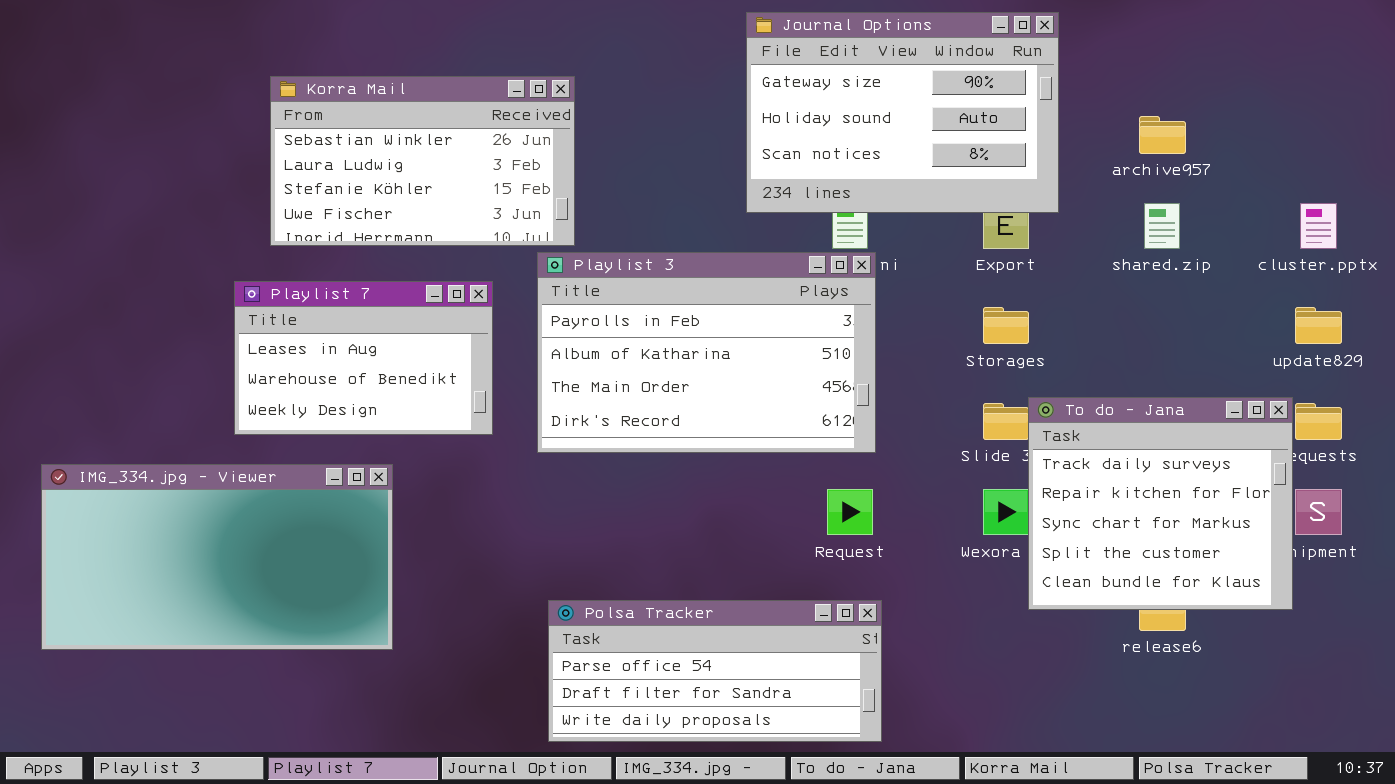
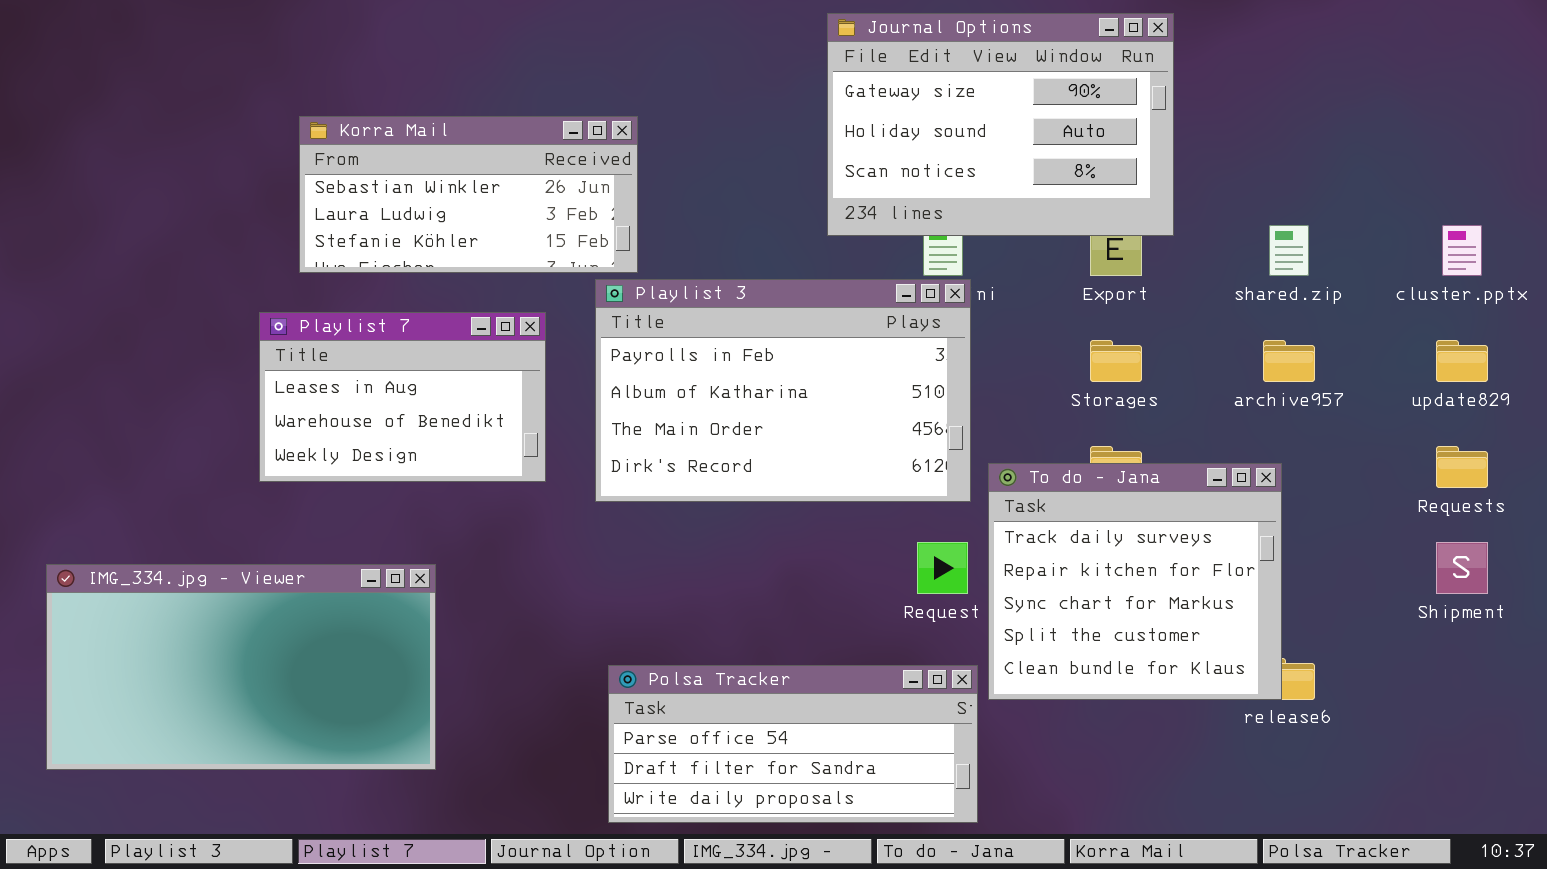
Korra Mail: [270,76,575,246] -> [299,116,638,273], resized
archive957: [1139,116,1186,154] -> [1263,340,1315,382], moved
To do - Jana: [1028,397,1293,610] -> [988,463,1282,700], moved
IMG_334.jpg - Viewer: [41,464,393,650] -> [46,564,436,770], moved

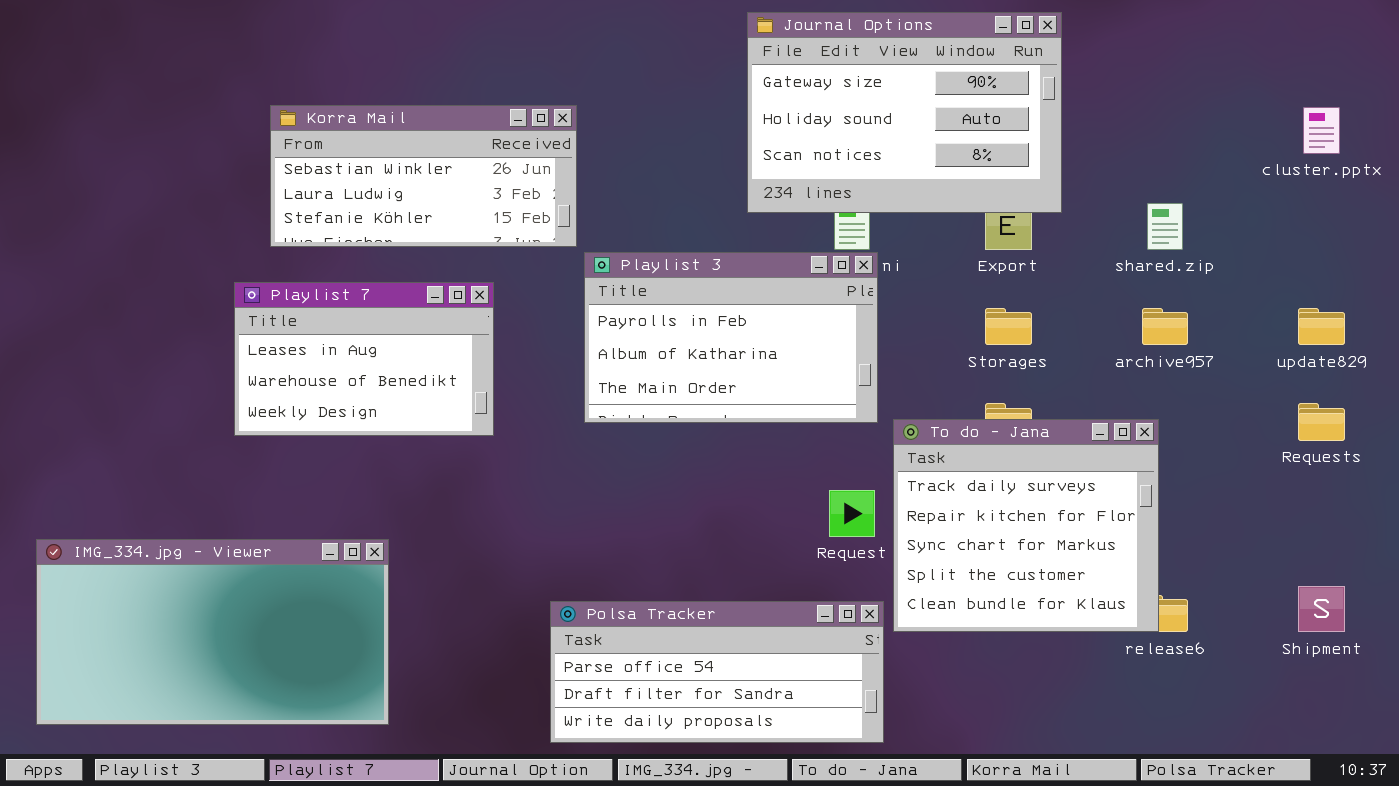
cluster.pptx: [1442,225,1482,276] -> [1303,107,1340,154], moved
Playlist 3: [595,279,971,502] -> [584,252,878,423], resized
Shipment: [1436,542,1488,594] -> [1298,586,1345,632], moved
IMG_334.jpg - Viewer: [46,564,436,770] -> [36,539,389,725], moved

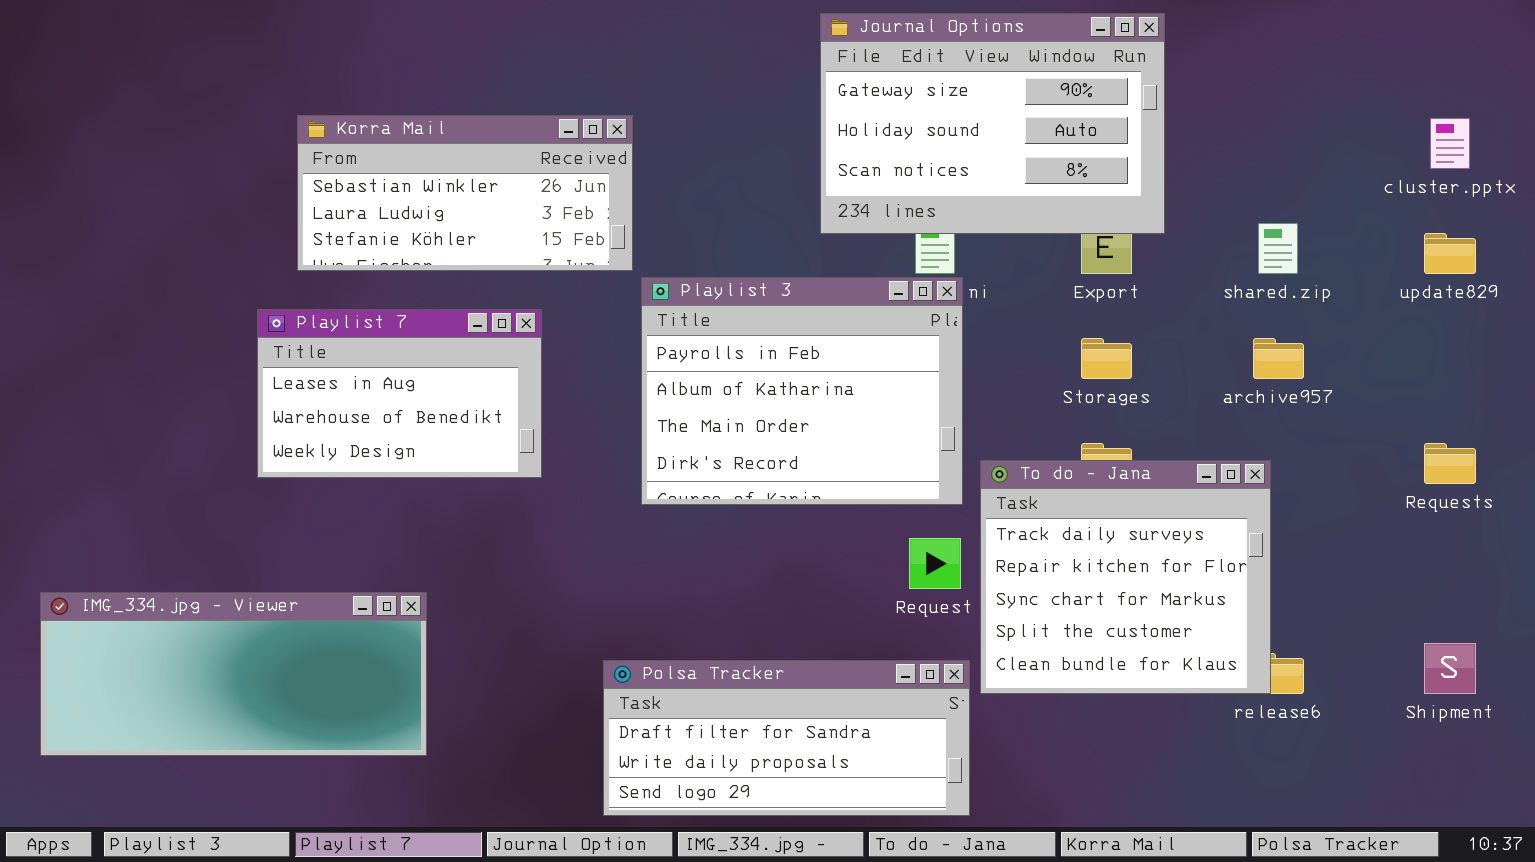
Playlist 3: [584,252,878,423] -> [641,277,963,505], resized
update829: [1298,308,1345,345] -> [1424,233,1476,274], moved
IMG_334.jpg - Viewer: [36,539,389,725] -> [40,592,427,756], resized
Polsa Tracker: [550,601,884,743] -> [603,660,970,816], scrolled down 1 row

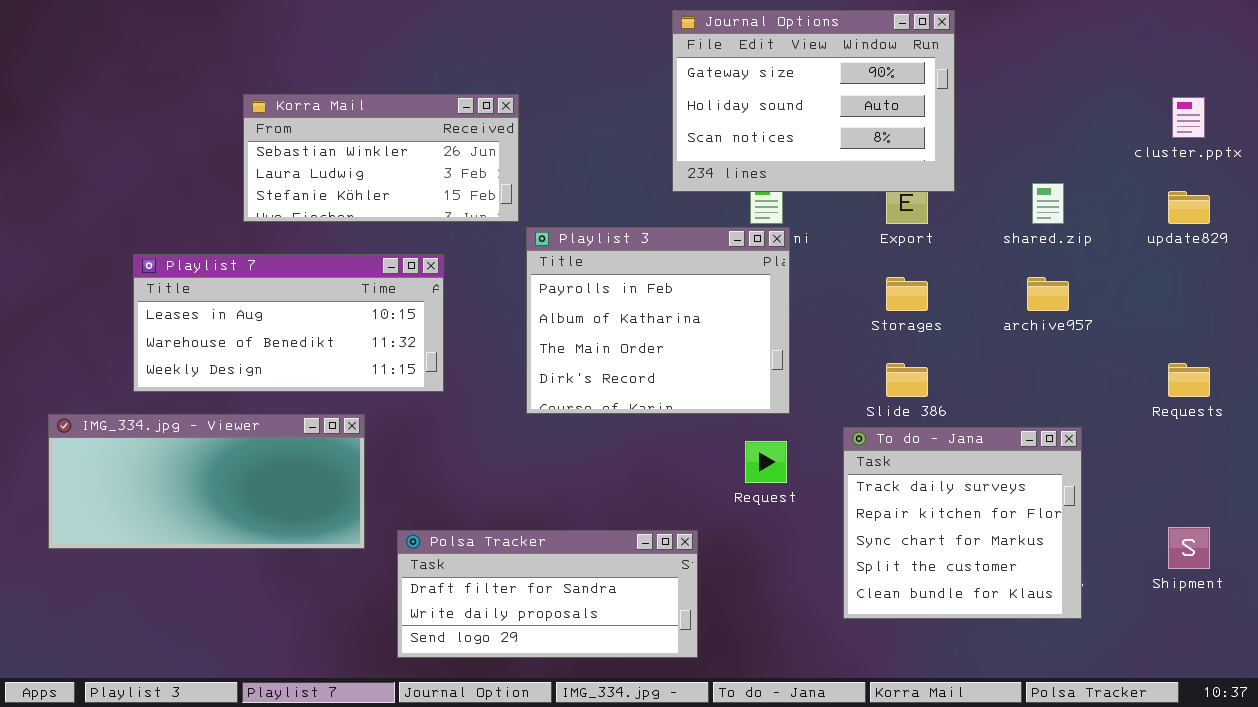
Playlist 7: [257,309,542,478] -> [133,254,444,392], resized
To do - Jana: [980,460,1271,694] -> [843,427,1082,619], moved
IMG_334.jpg - Viewer: [40,592,427,756] -> [48,414,365,549], moved
Polsa Tracker: [603,660,970,816] -> [397,530,698,658], moved

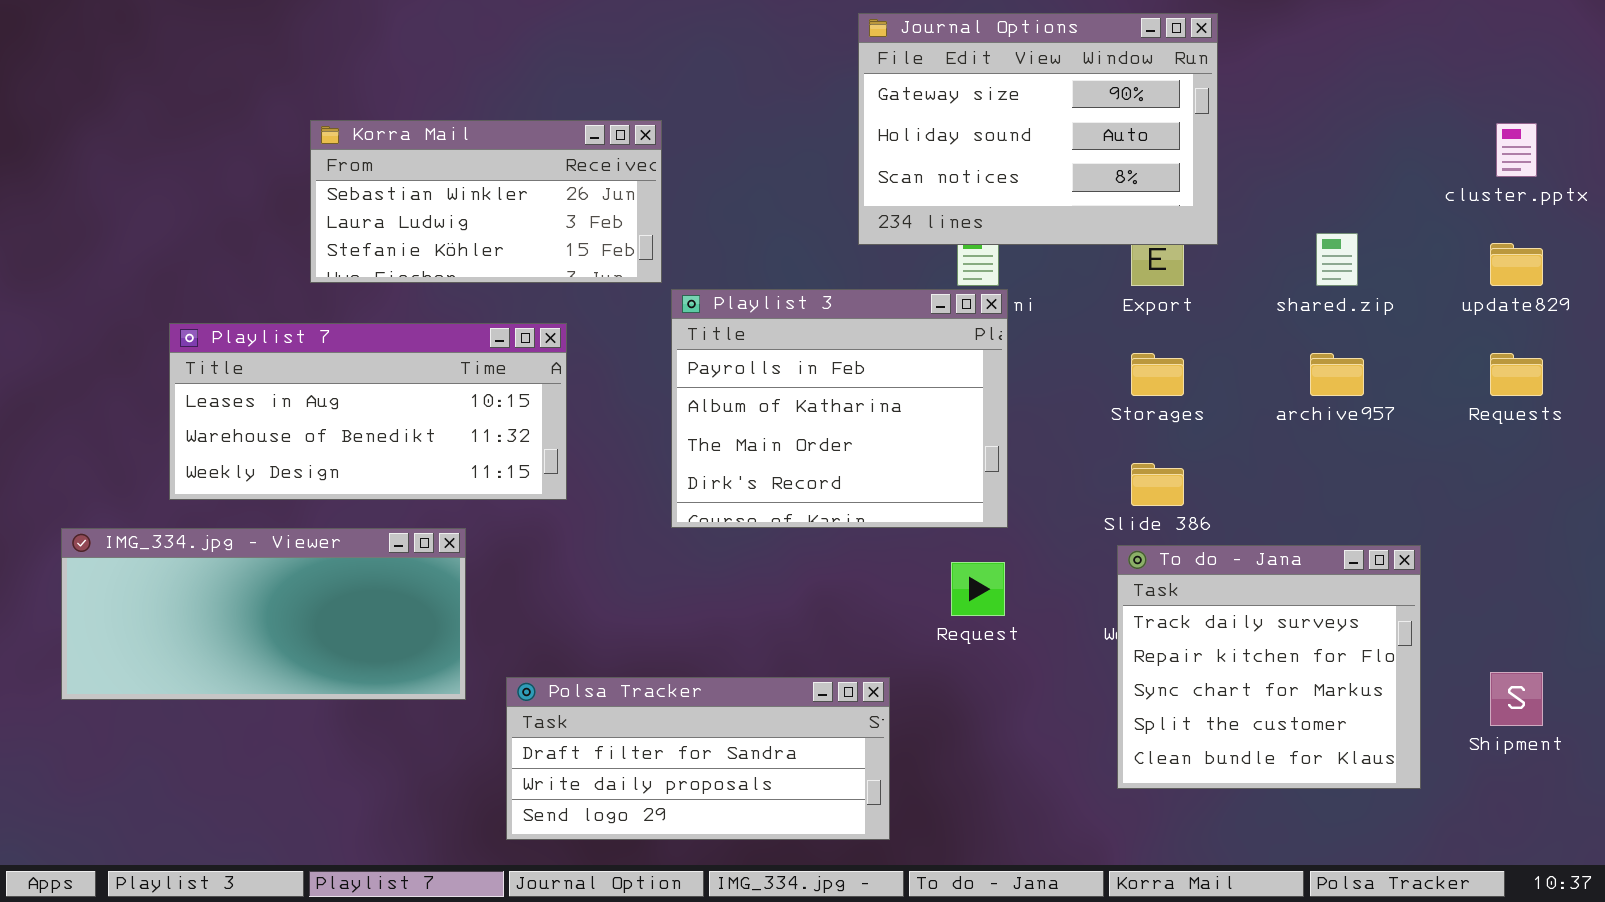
Requests: [1168,363,1210,397] -> [1490,353,1543,396], moved
To do - Jana: [843,427,1082,619] -> [1117,545,1421,789], moved

